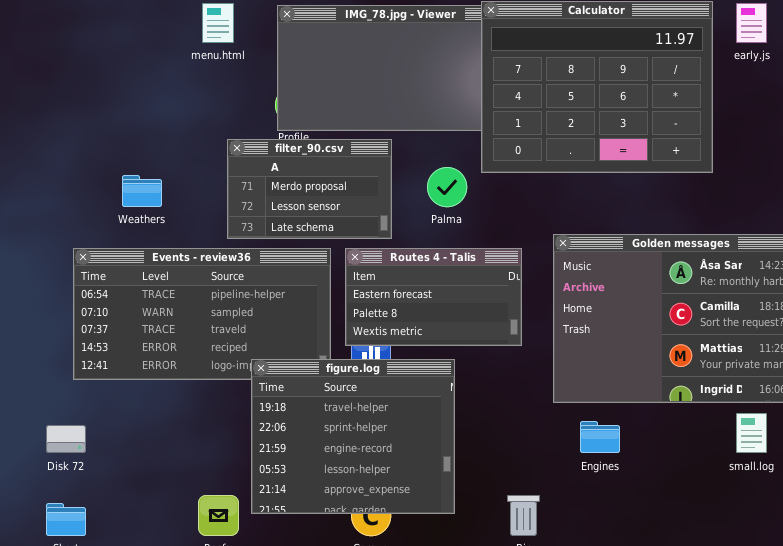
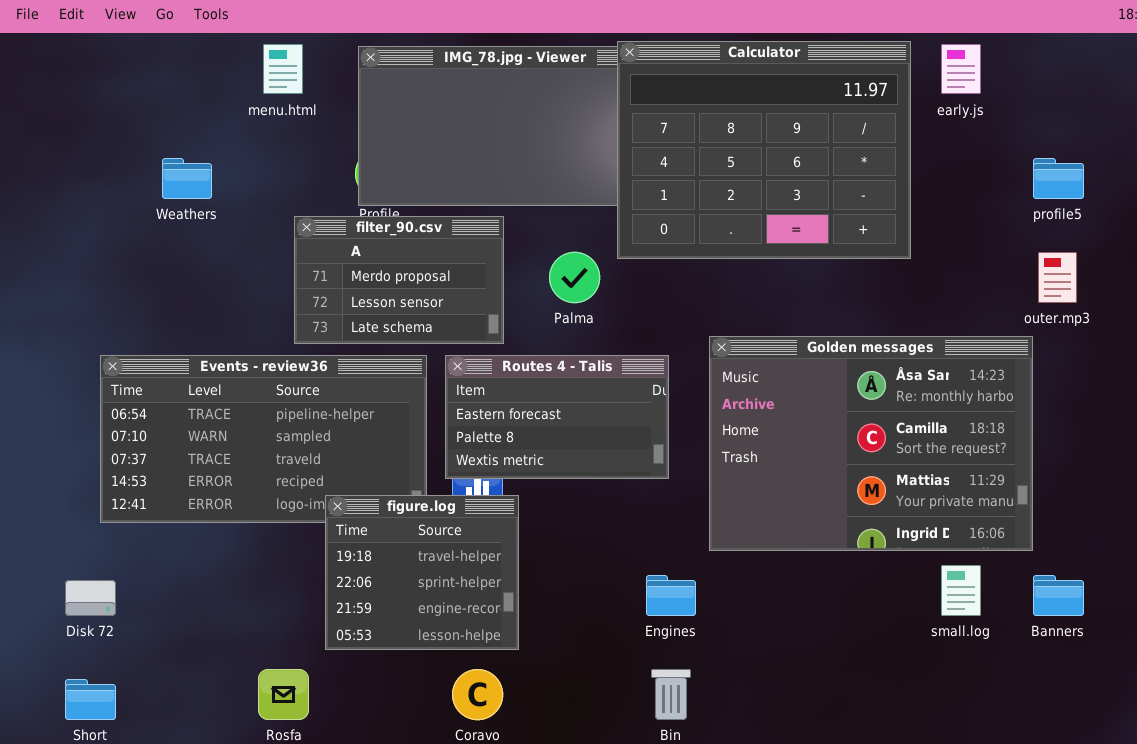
Weathers: [122,175,162,207] -> [162,158,212,199], moved
figure.log: [251,359,455,514] -> [325,495,519,650], resized
Engines: [580,421,620,453] -> [646,575,696,616], moved

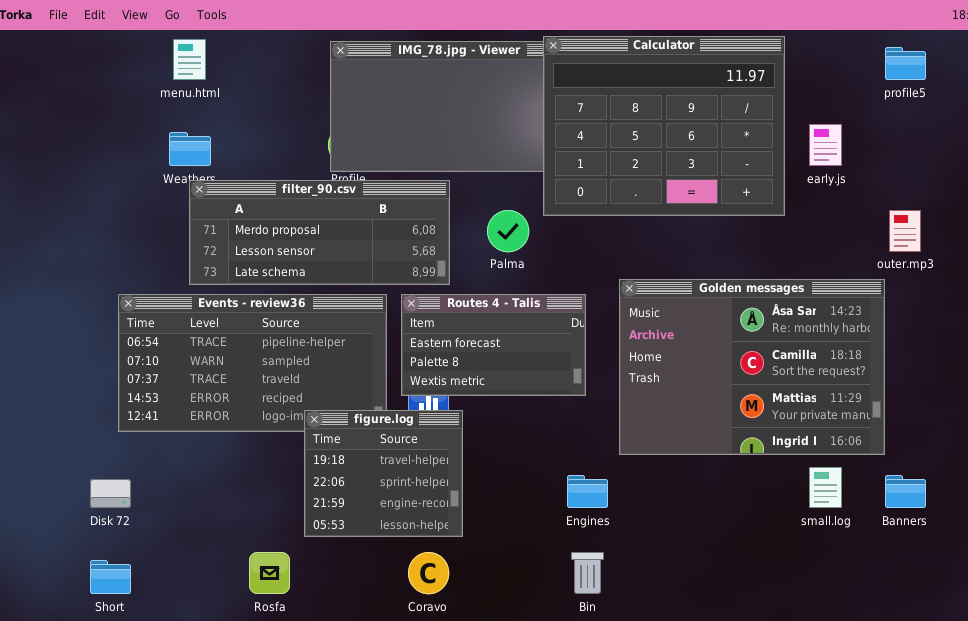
menu.html: [263,44,303,94] -> [173,39,206,80], moved
early.js: [941,44,981,94] -> [809,124,842,166], moved
profile5: [1033,158,1084,199] -> [885,47,926,80], moved
filter_90.csv: [294,216,504,344] -> [189,180,450,285], resized

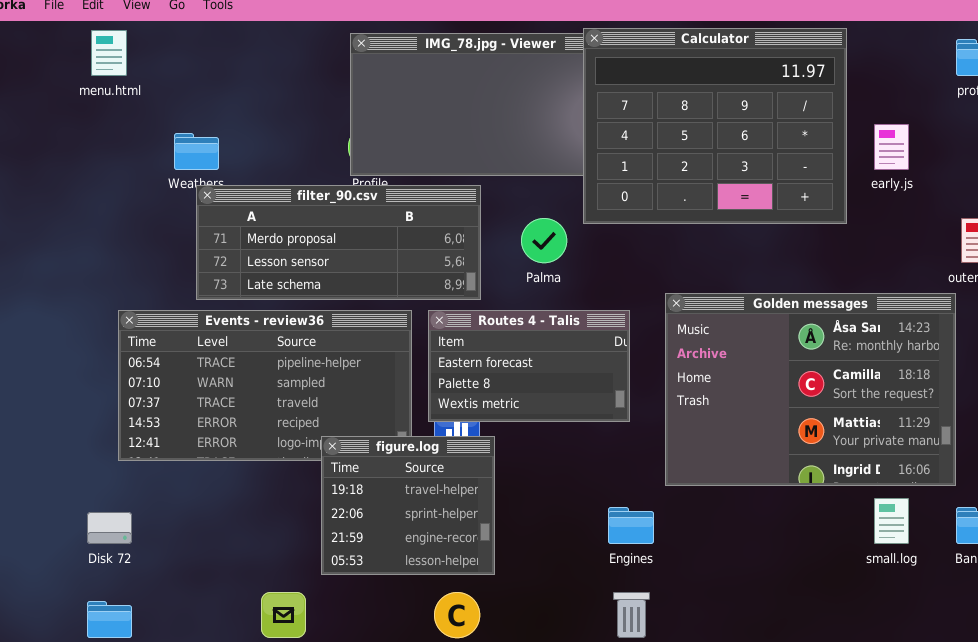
menu.html: [173,39,206,80] -> [91,30,127,76], moved

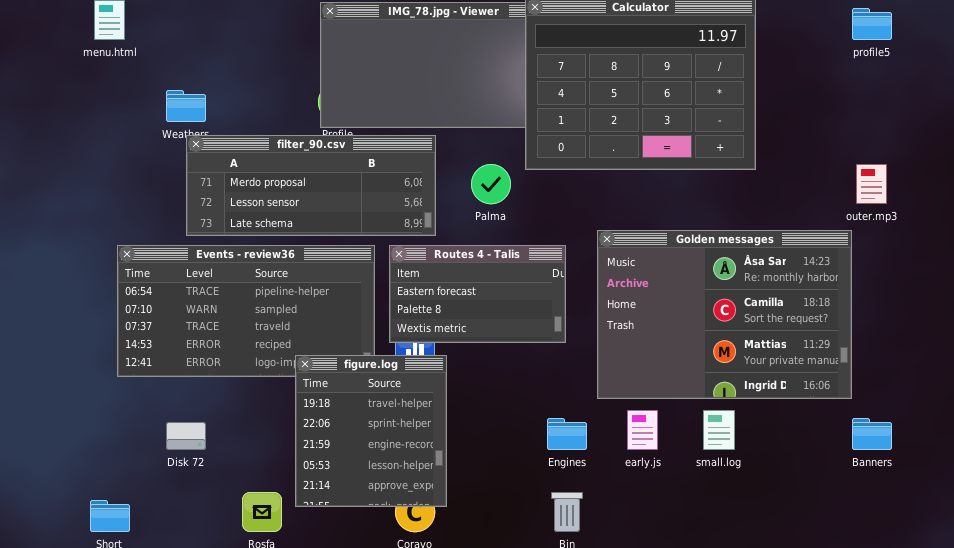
early.js: [874,124,909,170] -> [627,410,658,450], moved
figure.log: [321,436,495,575] -> [295,355,447,507], resized
small.log: [874,498,909,544] -> [703,410,735,450], moved
Disk 72: [87,512,132,544] -> [166,422,206,450], moved

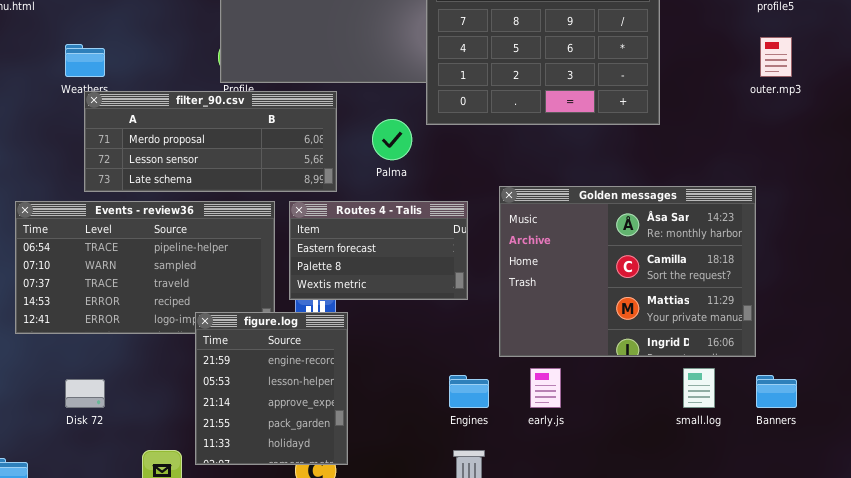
outer.mp3: [856,164,887,204] -> [760,37,792,77], moved
figure.log: [295,355,447,507] -> [195,312,348,465], scrolled down 2 rows
small.log: [703,410,735,450] -> [683,368,715,408], moved

